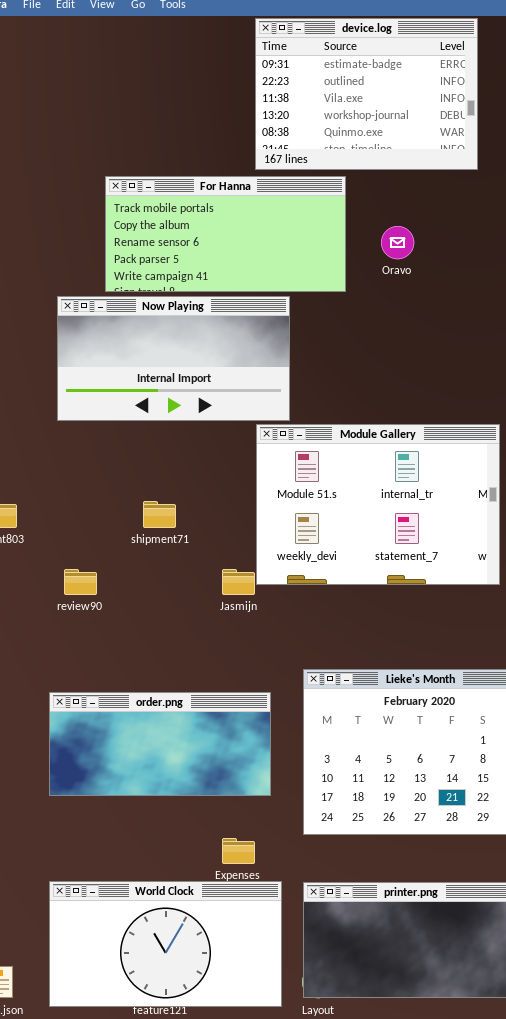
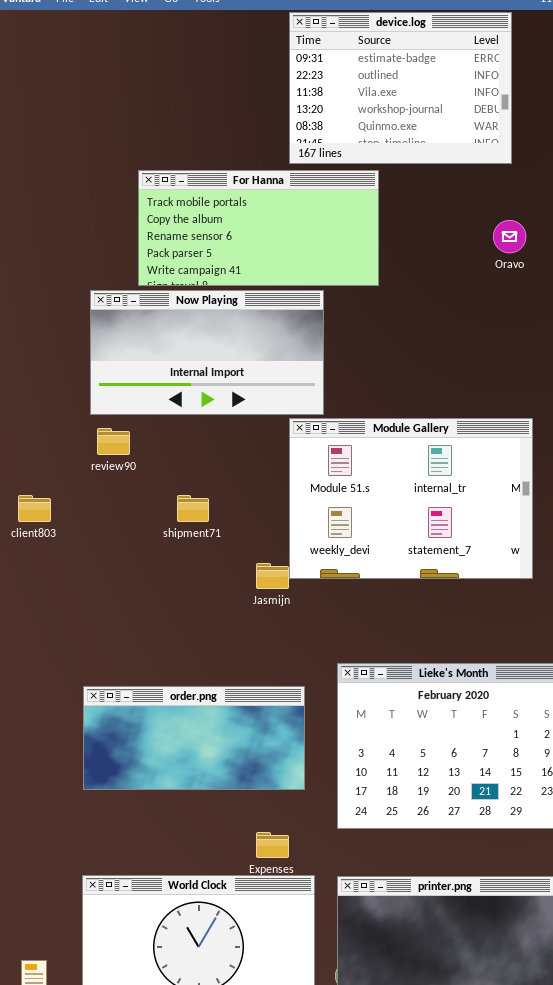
Oravo: [381,226,414,259] -> [493,220,526,253], moved
review90: [64,569,97,595] -> [97,428,130,455], moved

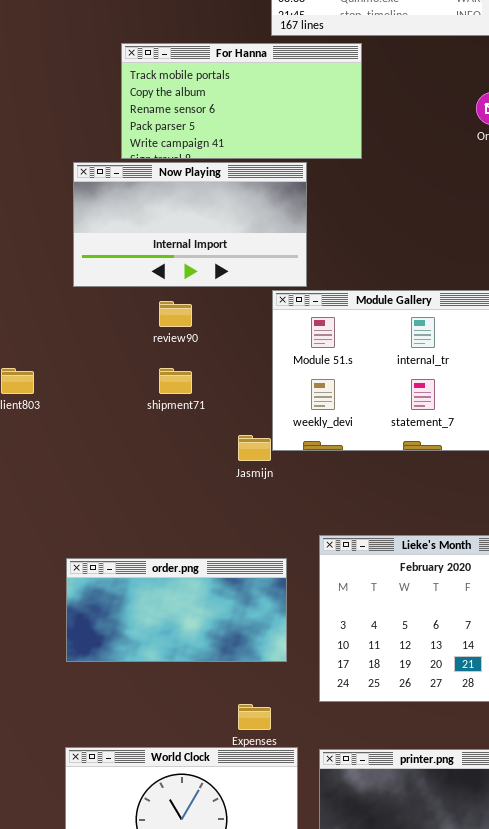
review90: [97,428,130,455] -> [159,301,192,327], moved

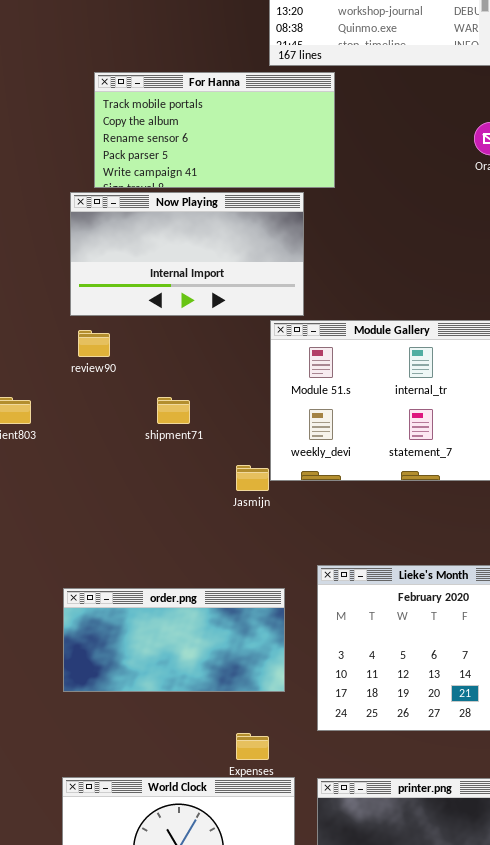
For Hanna: [121,43,362,159] -> [94,72,335,188], moved
review90: [159,301,192,327] -> [78,330,110,357], moved

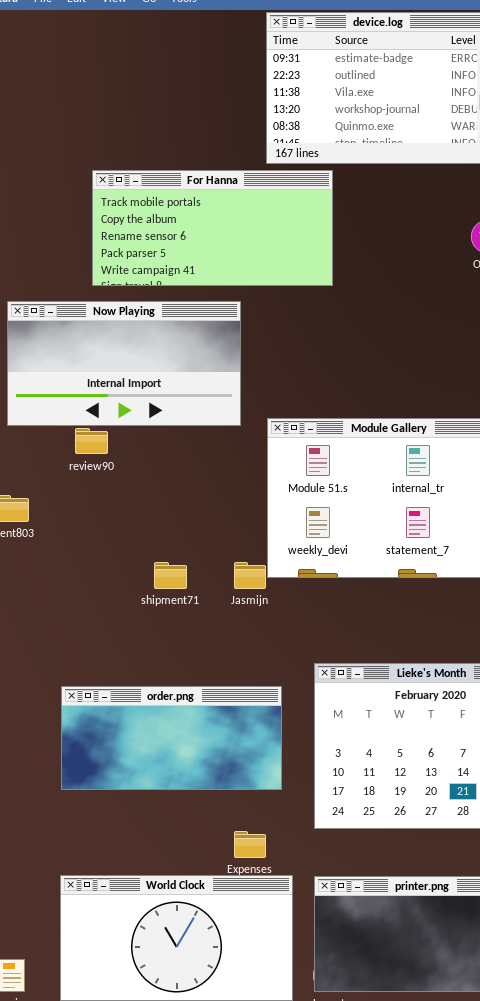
Now Playing: [70,192,304,316] -> [7,301,241,426], moved
shipment71: [157,397,190,424] -> [154,562,187,589], moved

